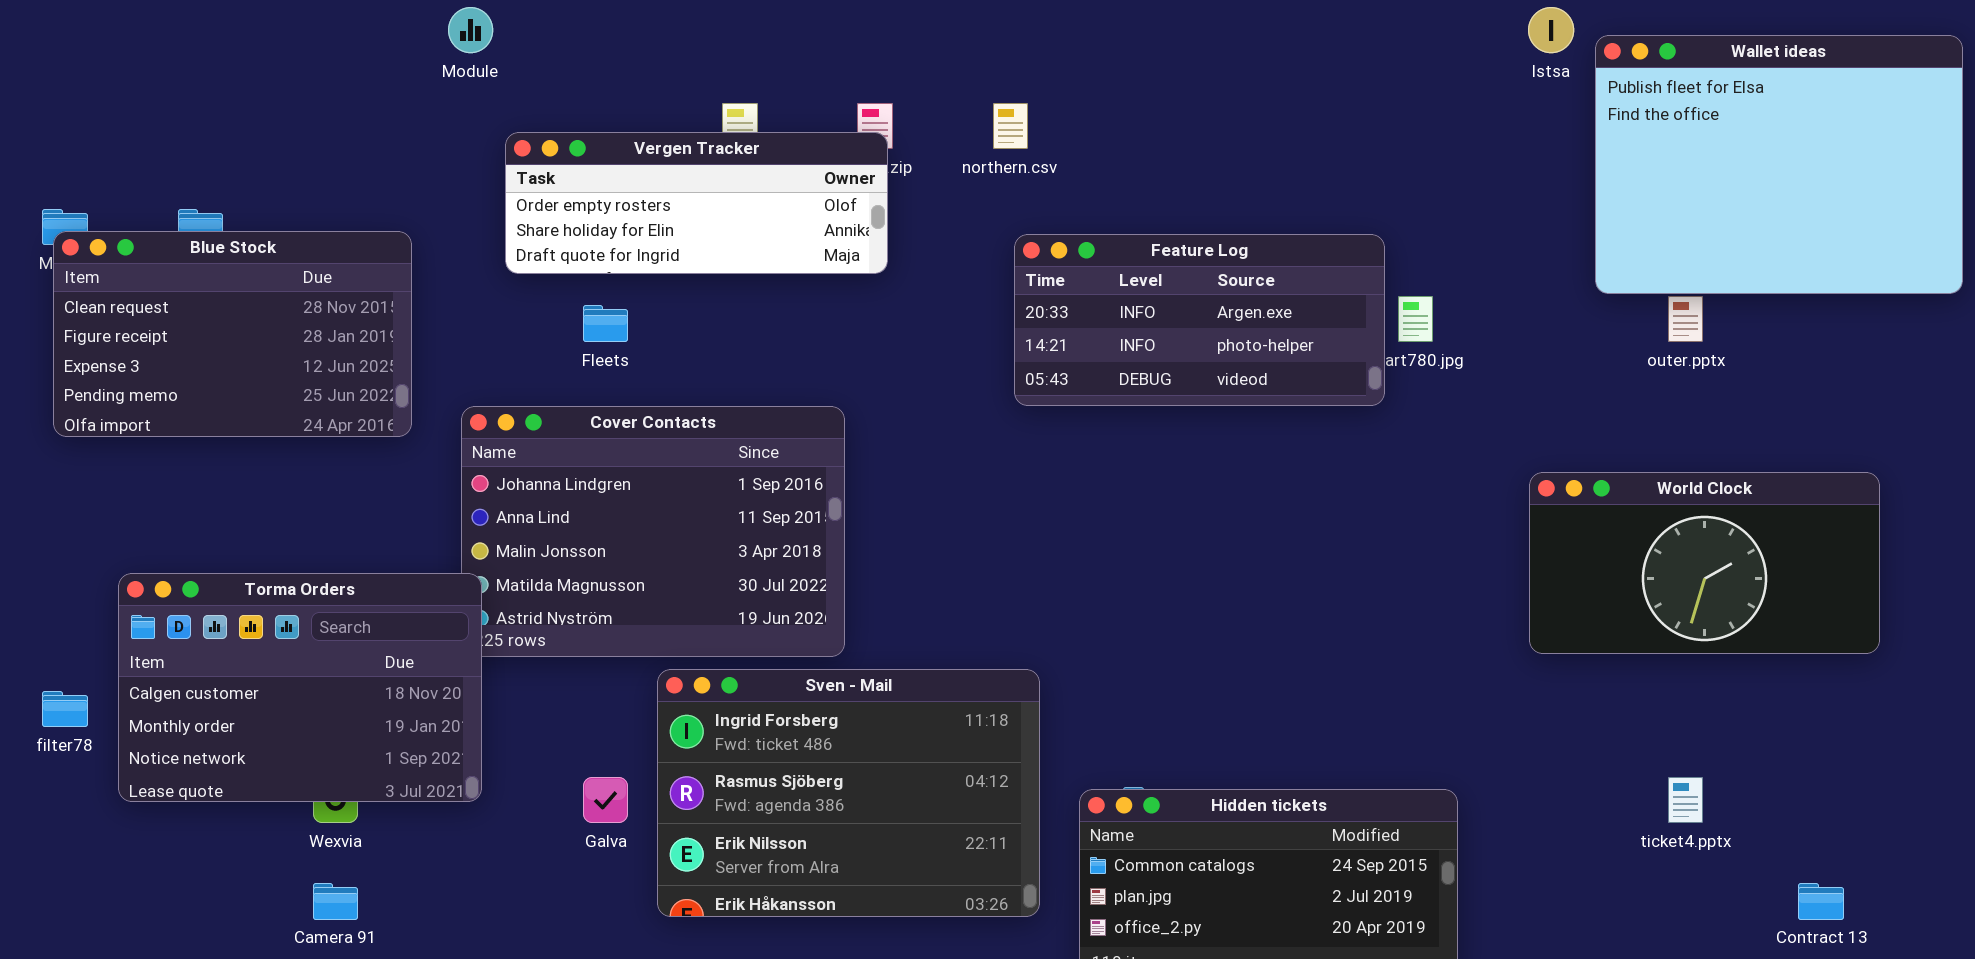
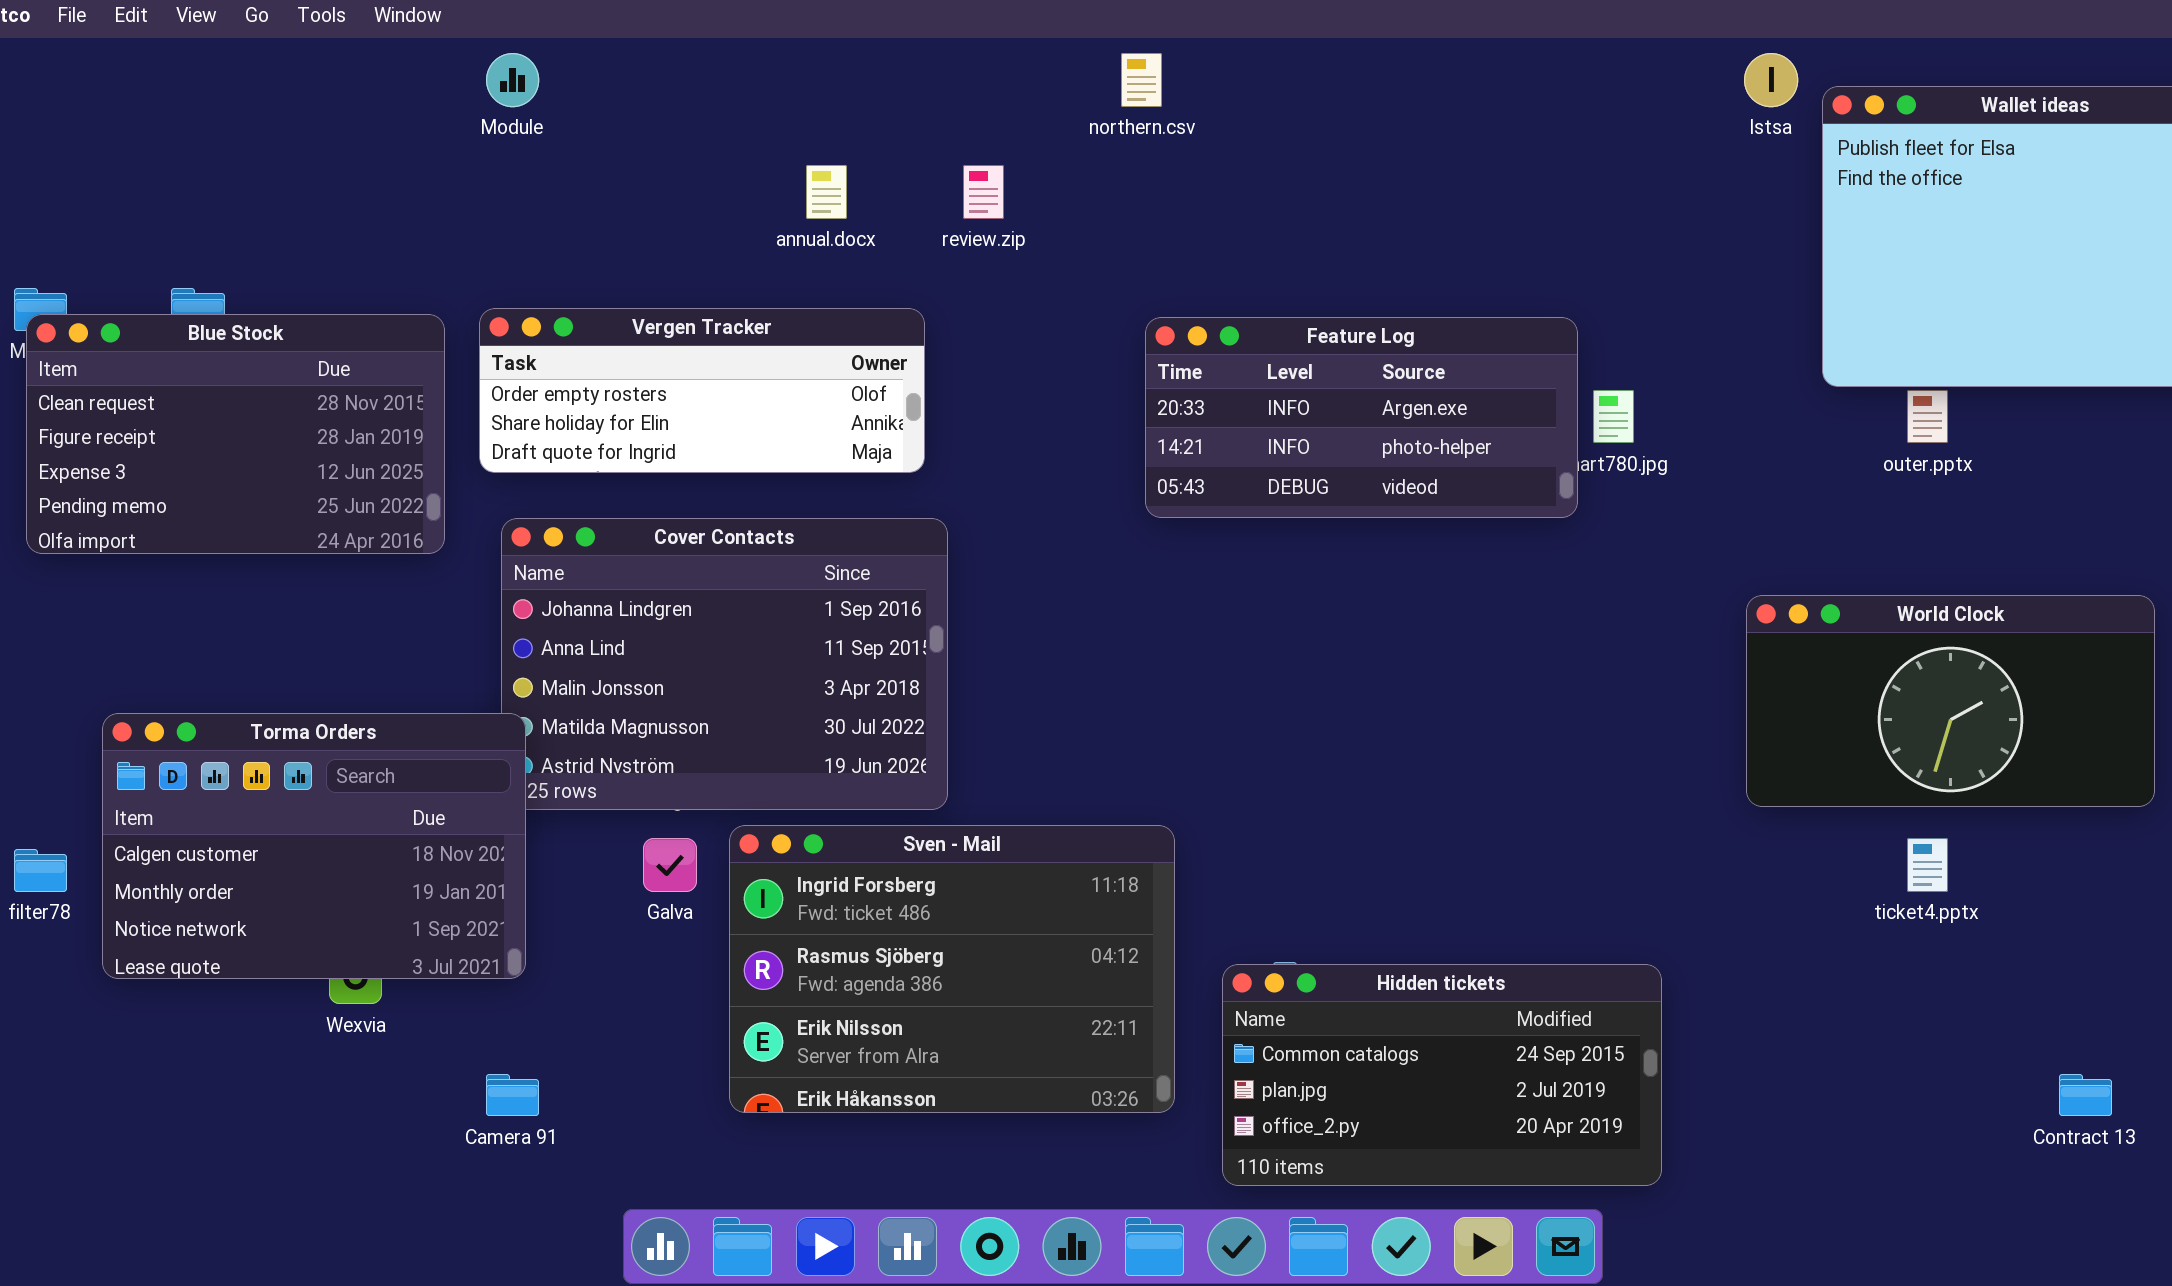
northern.csv: [993,103,1028,149] -> [1121,53,1162,107], moved
Vergen Tracker: [505,132,888,274] -> [479,308,925,473], moved
Galva: [583,777,628,823] -> [643,838,697,892], moved
ticket4.pptx: [1668,777,1703,823] -> [1907,838,1948,892], moved
Camera 91: [313,883,358,920] -> [486,1074,539,1116], moved

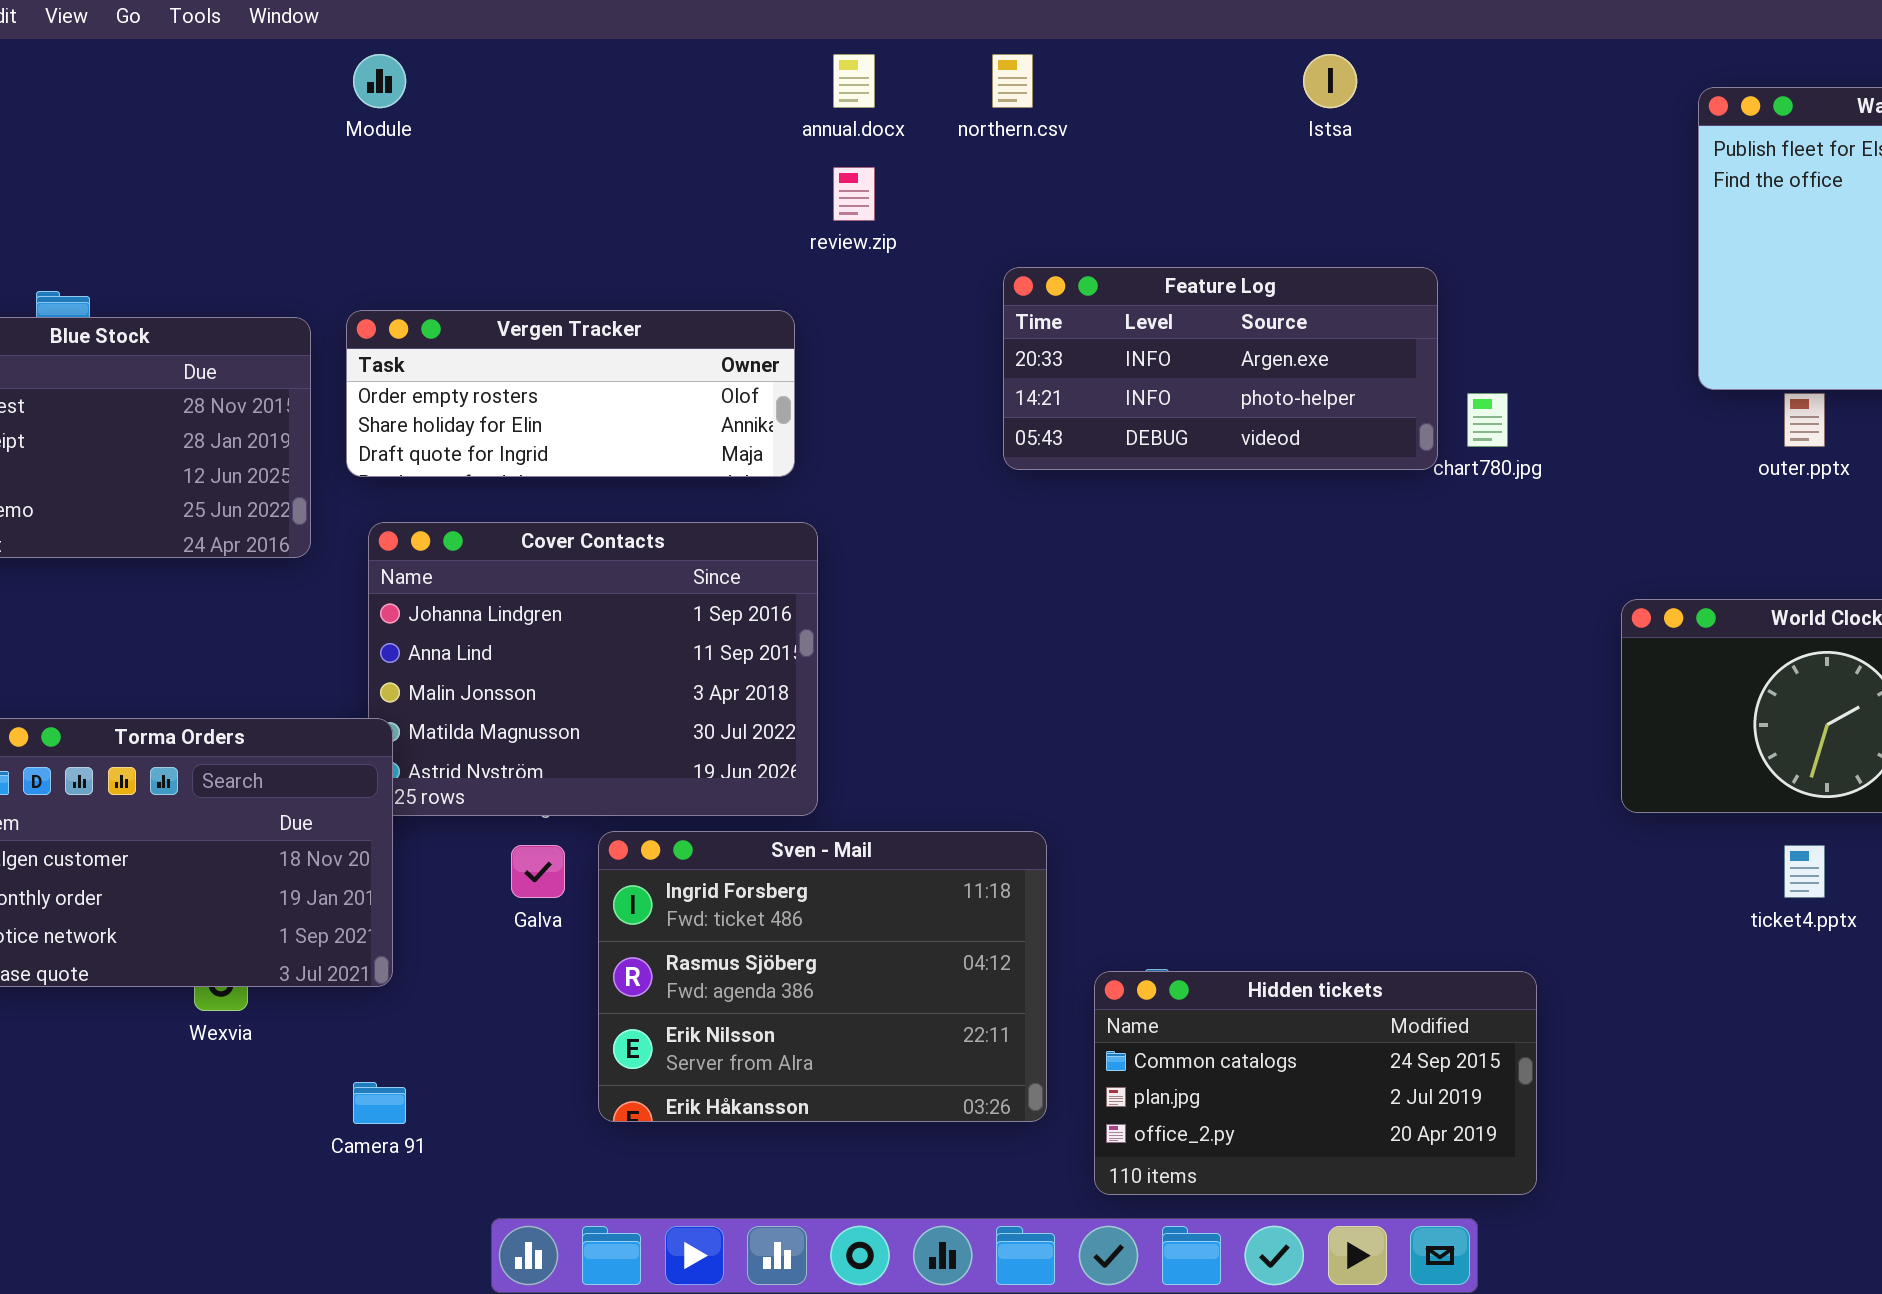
Istsa: [1744,53,1798,107] -> [1303,54,1357,108], moved
annual.docx: [806,165,847,219] -> [833,54,875,108], moved
Feature Log: [1145,317,1578,518] -> [1003,267,1438,470], moved

